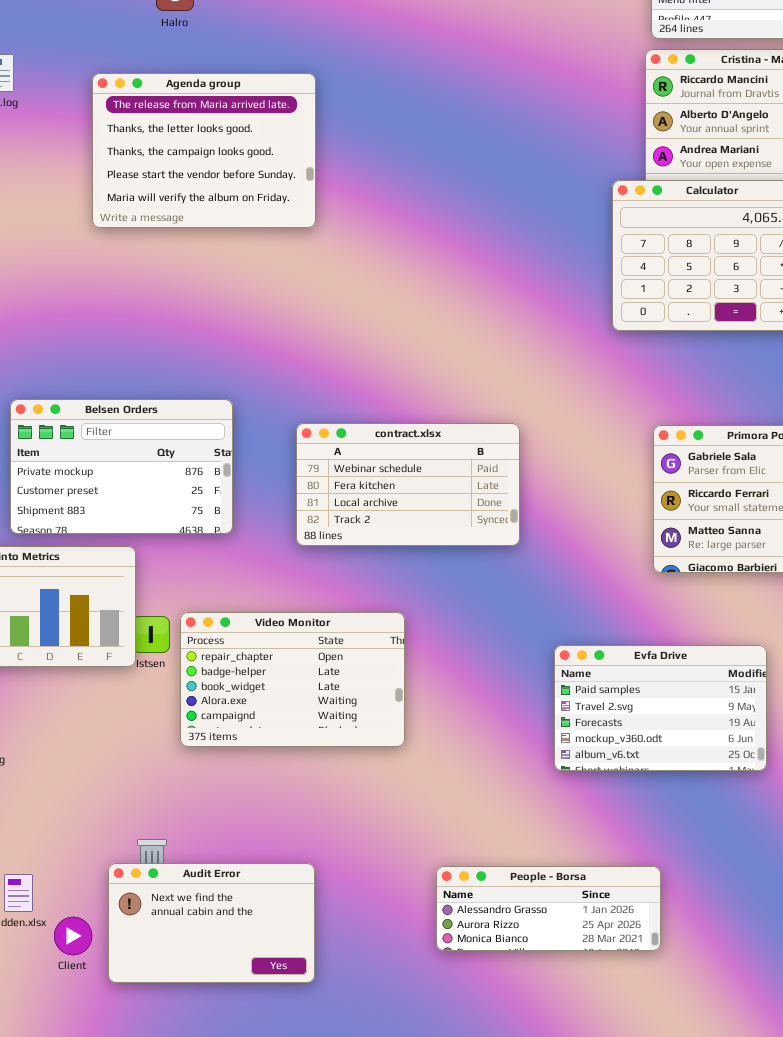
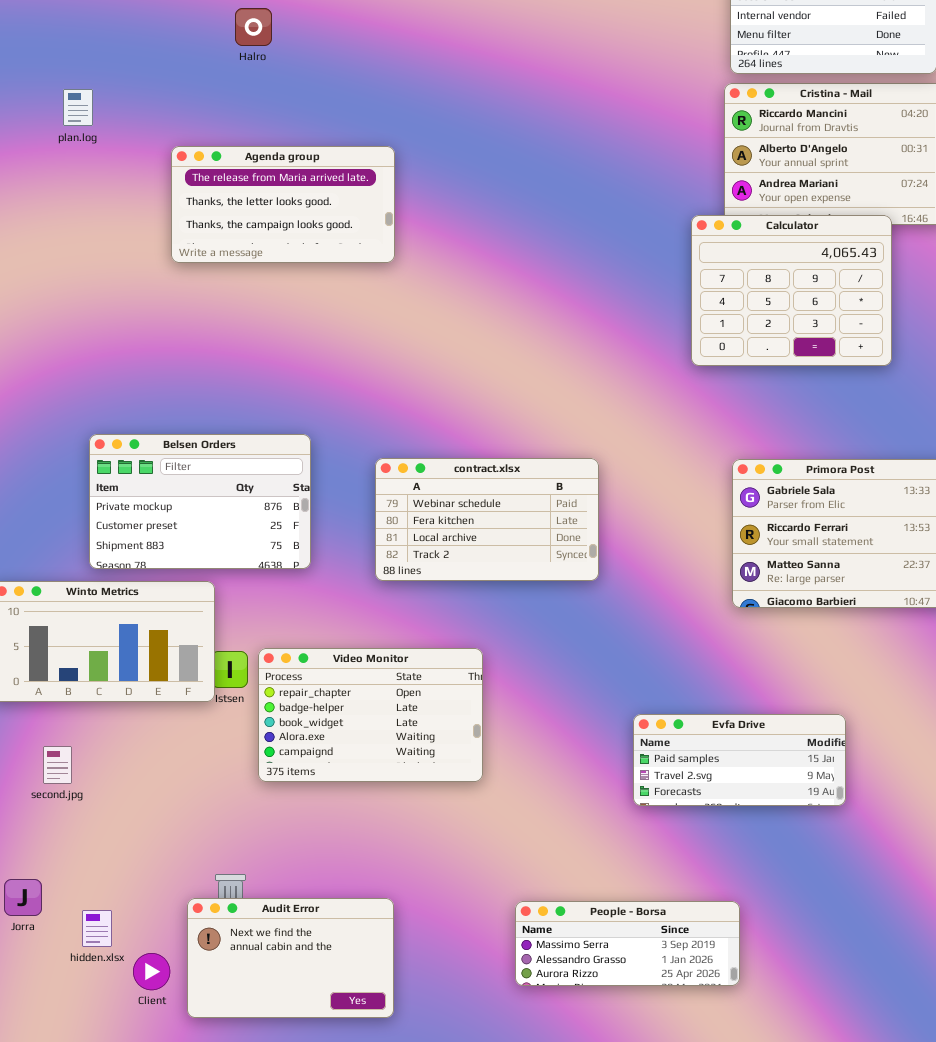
Agenda group: [92,73,316,228] -> [171,146,395,263], resized
Evfa Drive: [554,645,767,771] -> [633,714,846,806], resized
People - Borsa: [436,866,661,951] -> [515,901,740,986], scrolled up 1 row

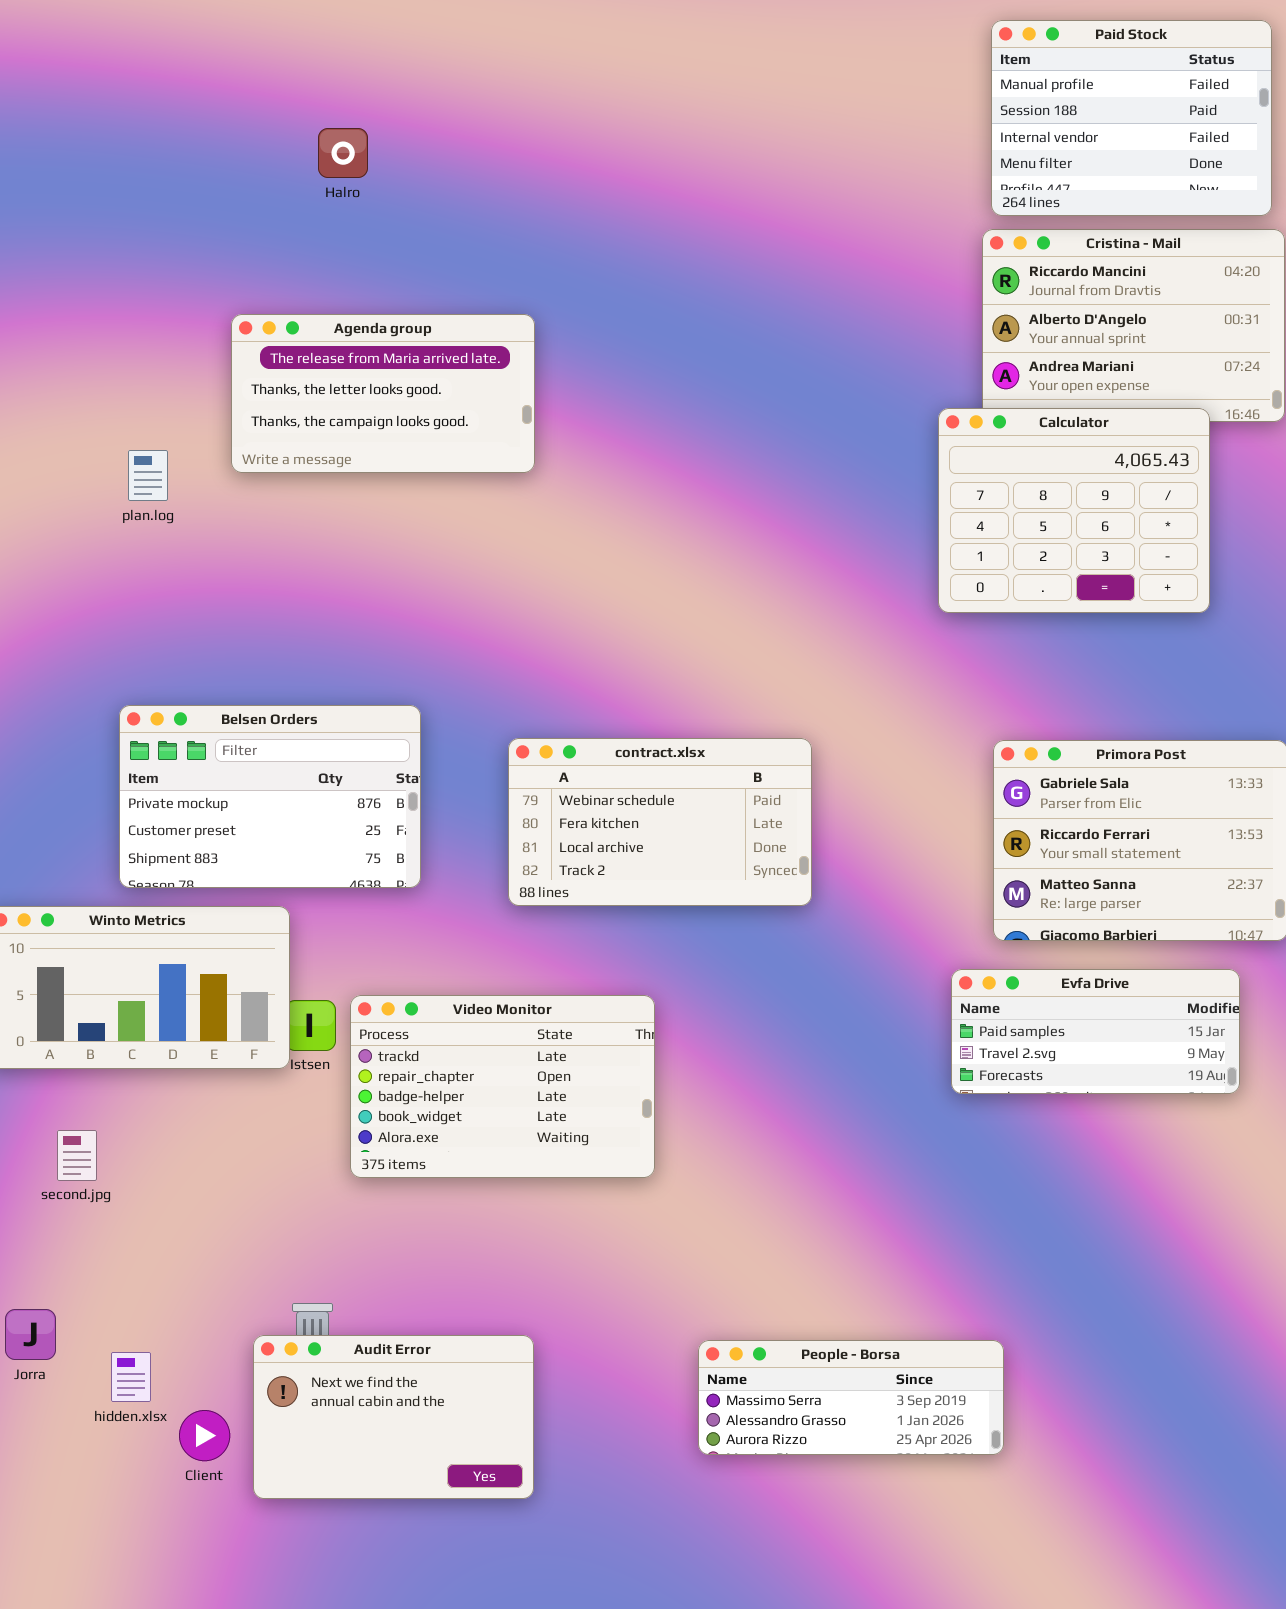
plan.log: [63,89,93,126] -> [128,450,168,501], moved
Video Monitor: [258,648,483,782] -> [350,995,655,1178], scrolled up 1 row
Evfa Drive: [633,714,846,806] -> [951,969,1240,1094], moved

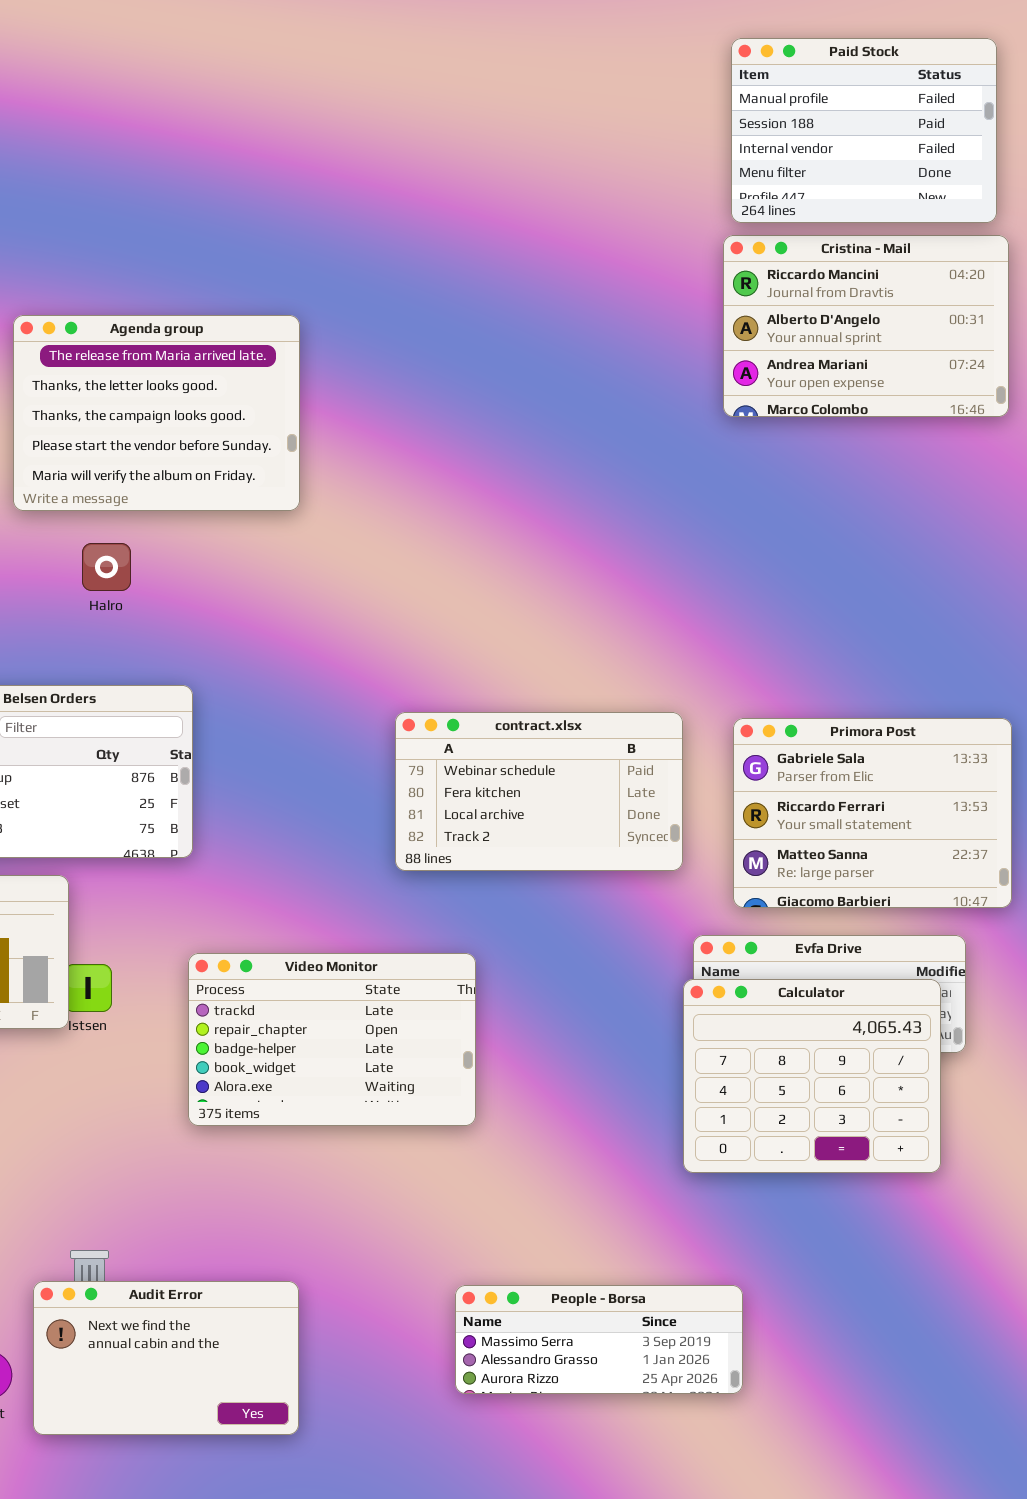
Halro: [318,128,368,178] -> [82,543,131,591], moved
Agenda group: [231,314,535,473] -> [13,315,300,511], resized
Calculator: [938,408,1210,613] -> [683,979,941,1173], moved
contract.xlsx: [508,738,812,906] -> [395,712,683,871], moved
Video Monitor: [350,995,655,1178] -> [188,953,476,1126], moved

